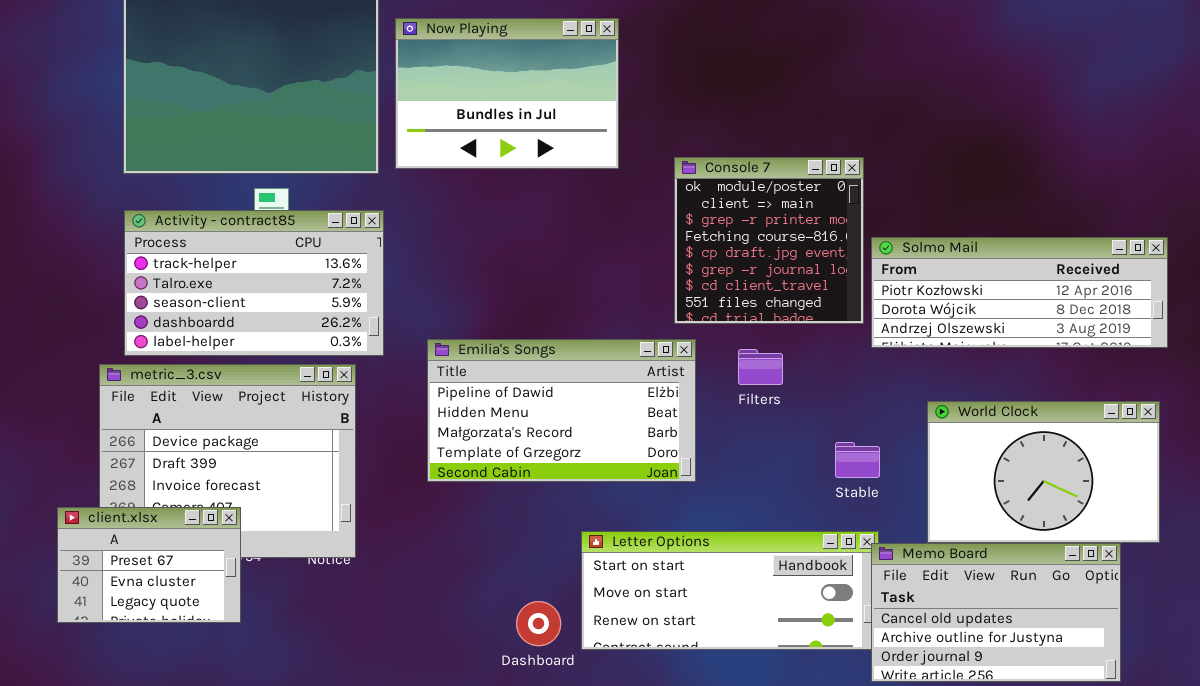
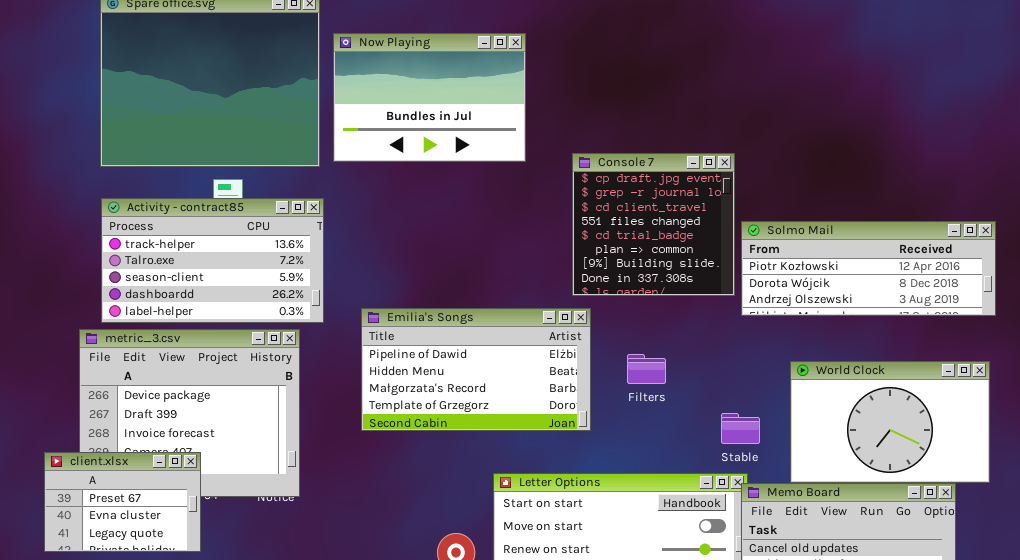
Console 7: [674,157,864,324] -> [572,153,735,296], scrolled down 4 rows
Filters: [738,349,783,385] -> [627,354,666,384], moved
Stable: [835,442,880,478] -> [721,413,760,444], moved

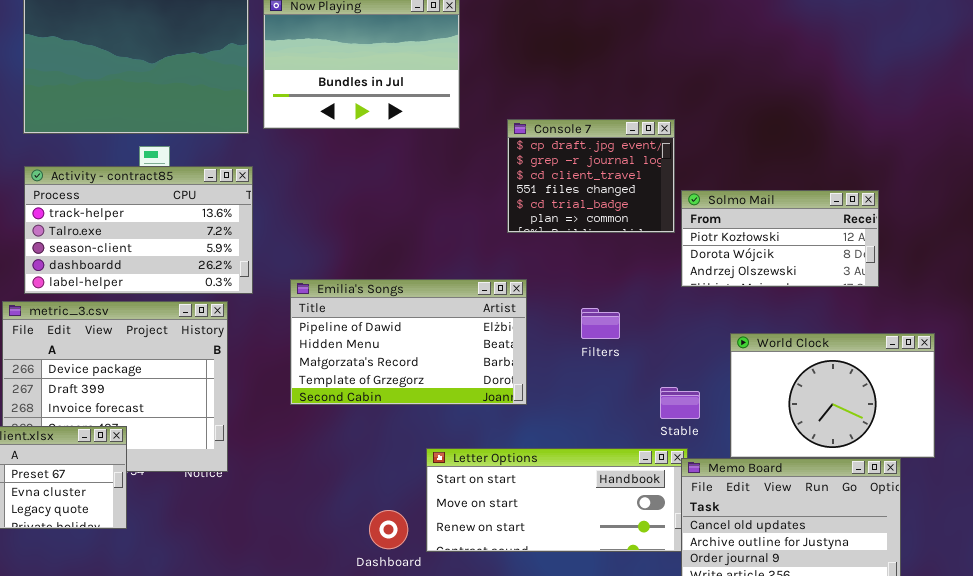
Console 7: [572,153,735,296] -> [507,119,675,233], resized
Solmo Mail: [741,221,996,316] -> [681,190,879,287], resized
Filters: [627,354,666,384] -> [581,308,620,339], moved

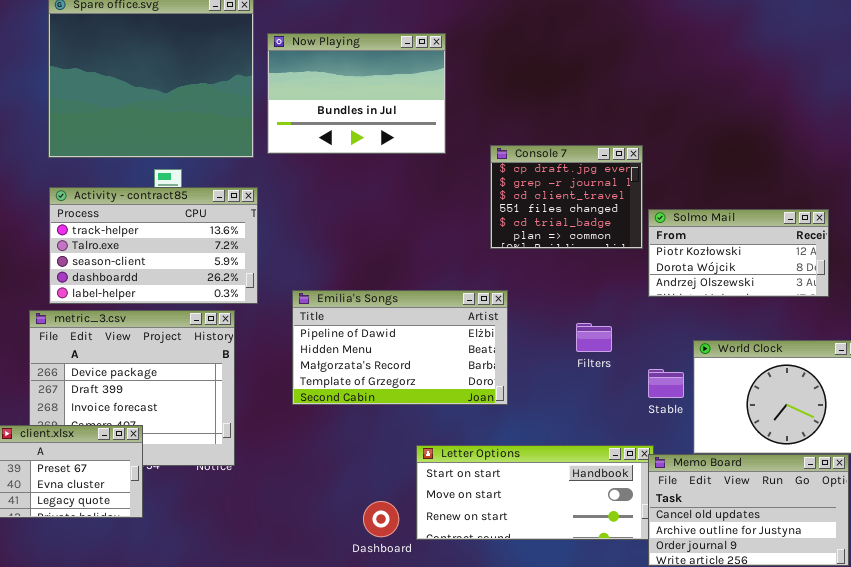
Filters: [581,308,620,339] -> [576,323,612,352], moved
Stable: [660,387,700,419] -> [648,369,684,398], moved

